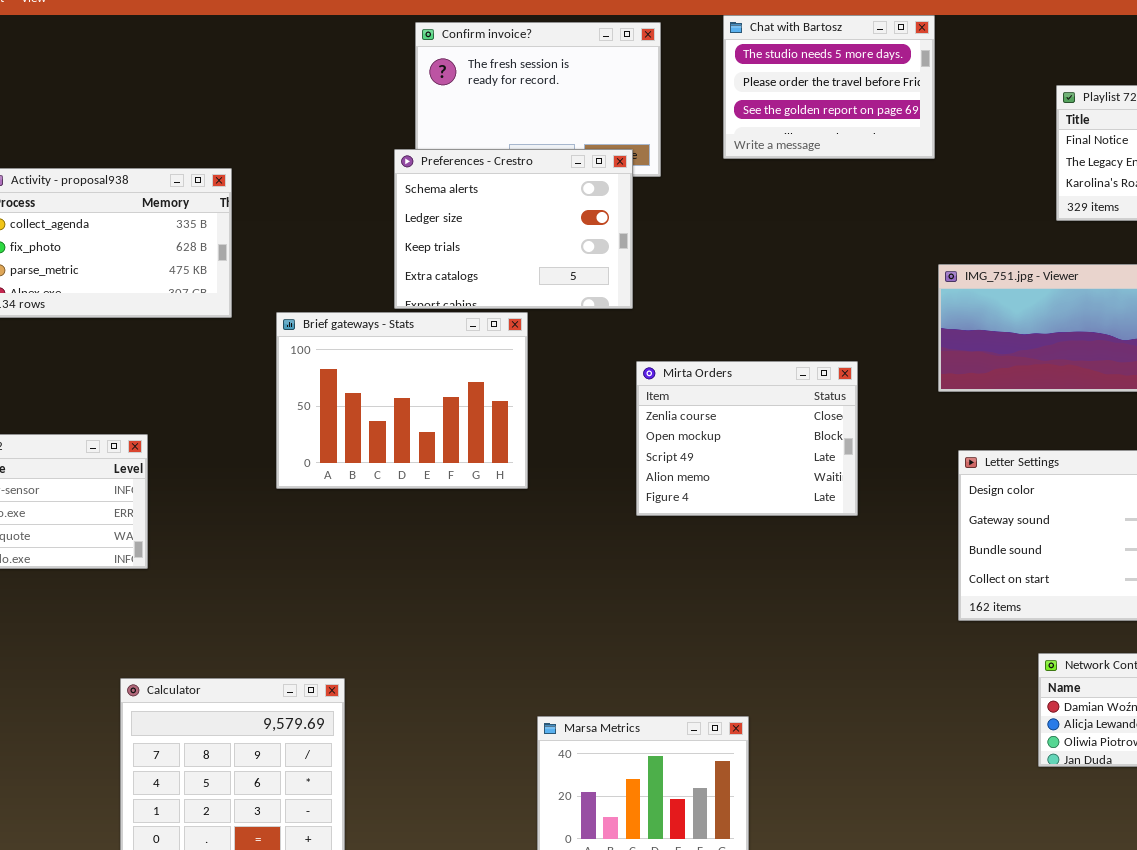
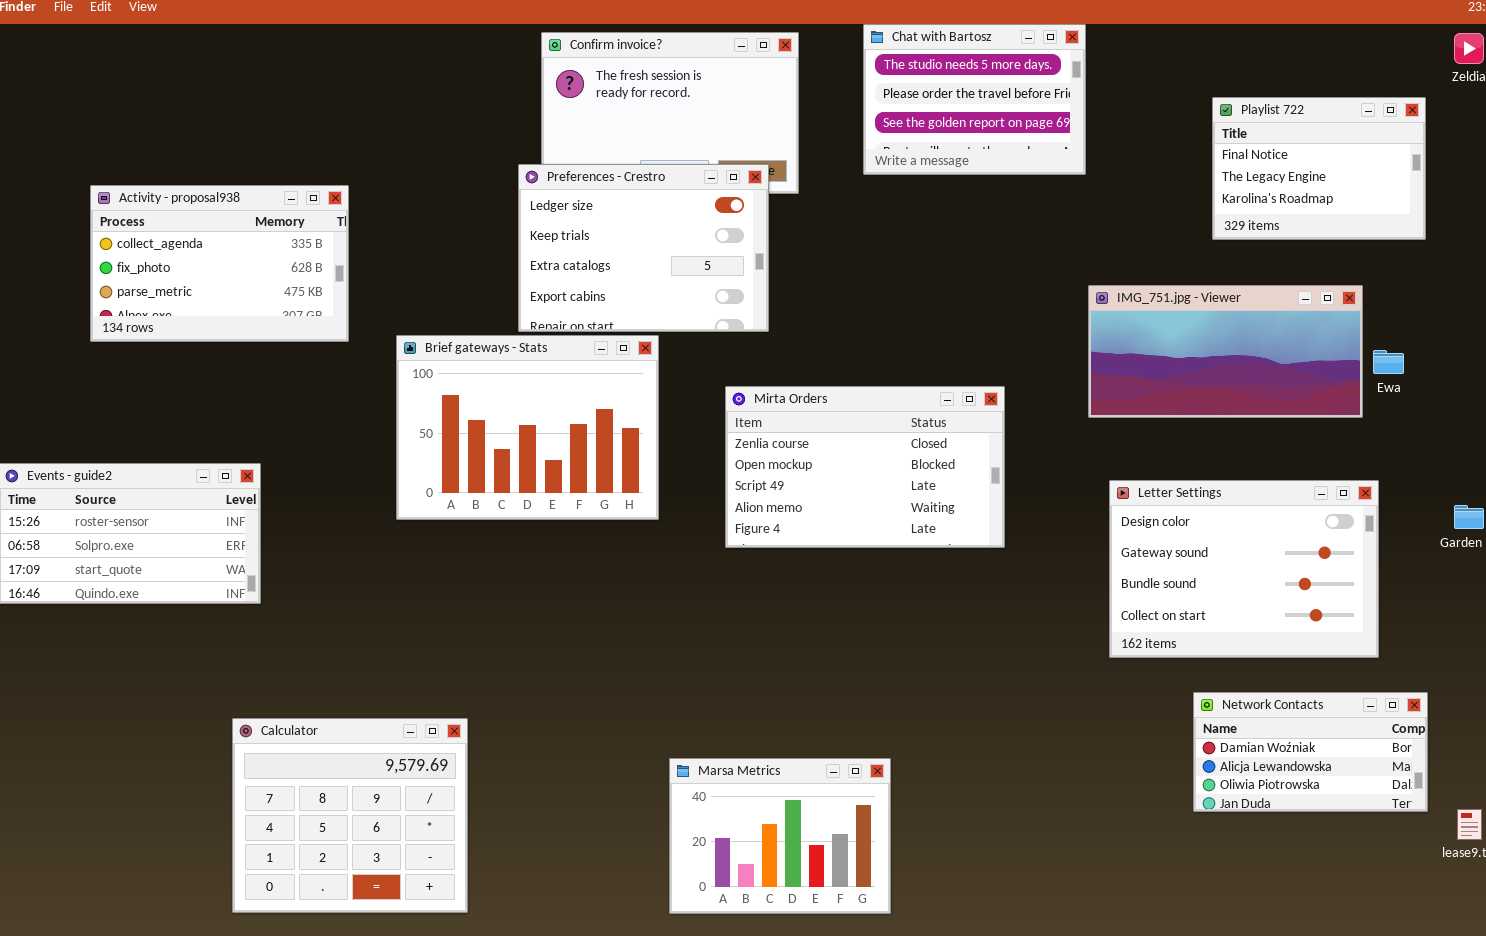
Preferences - Crestro: [394,149,633,309] -> [518,164,769,332], scrolled down 1 row
Mirta Orders: [636,361,858,516] -> [725,386,1005,548], resized

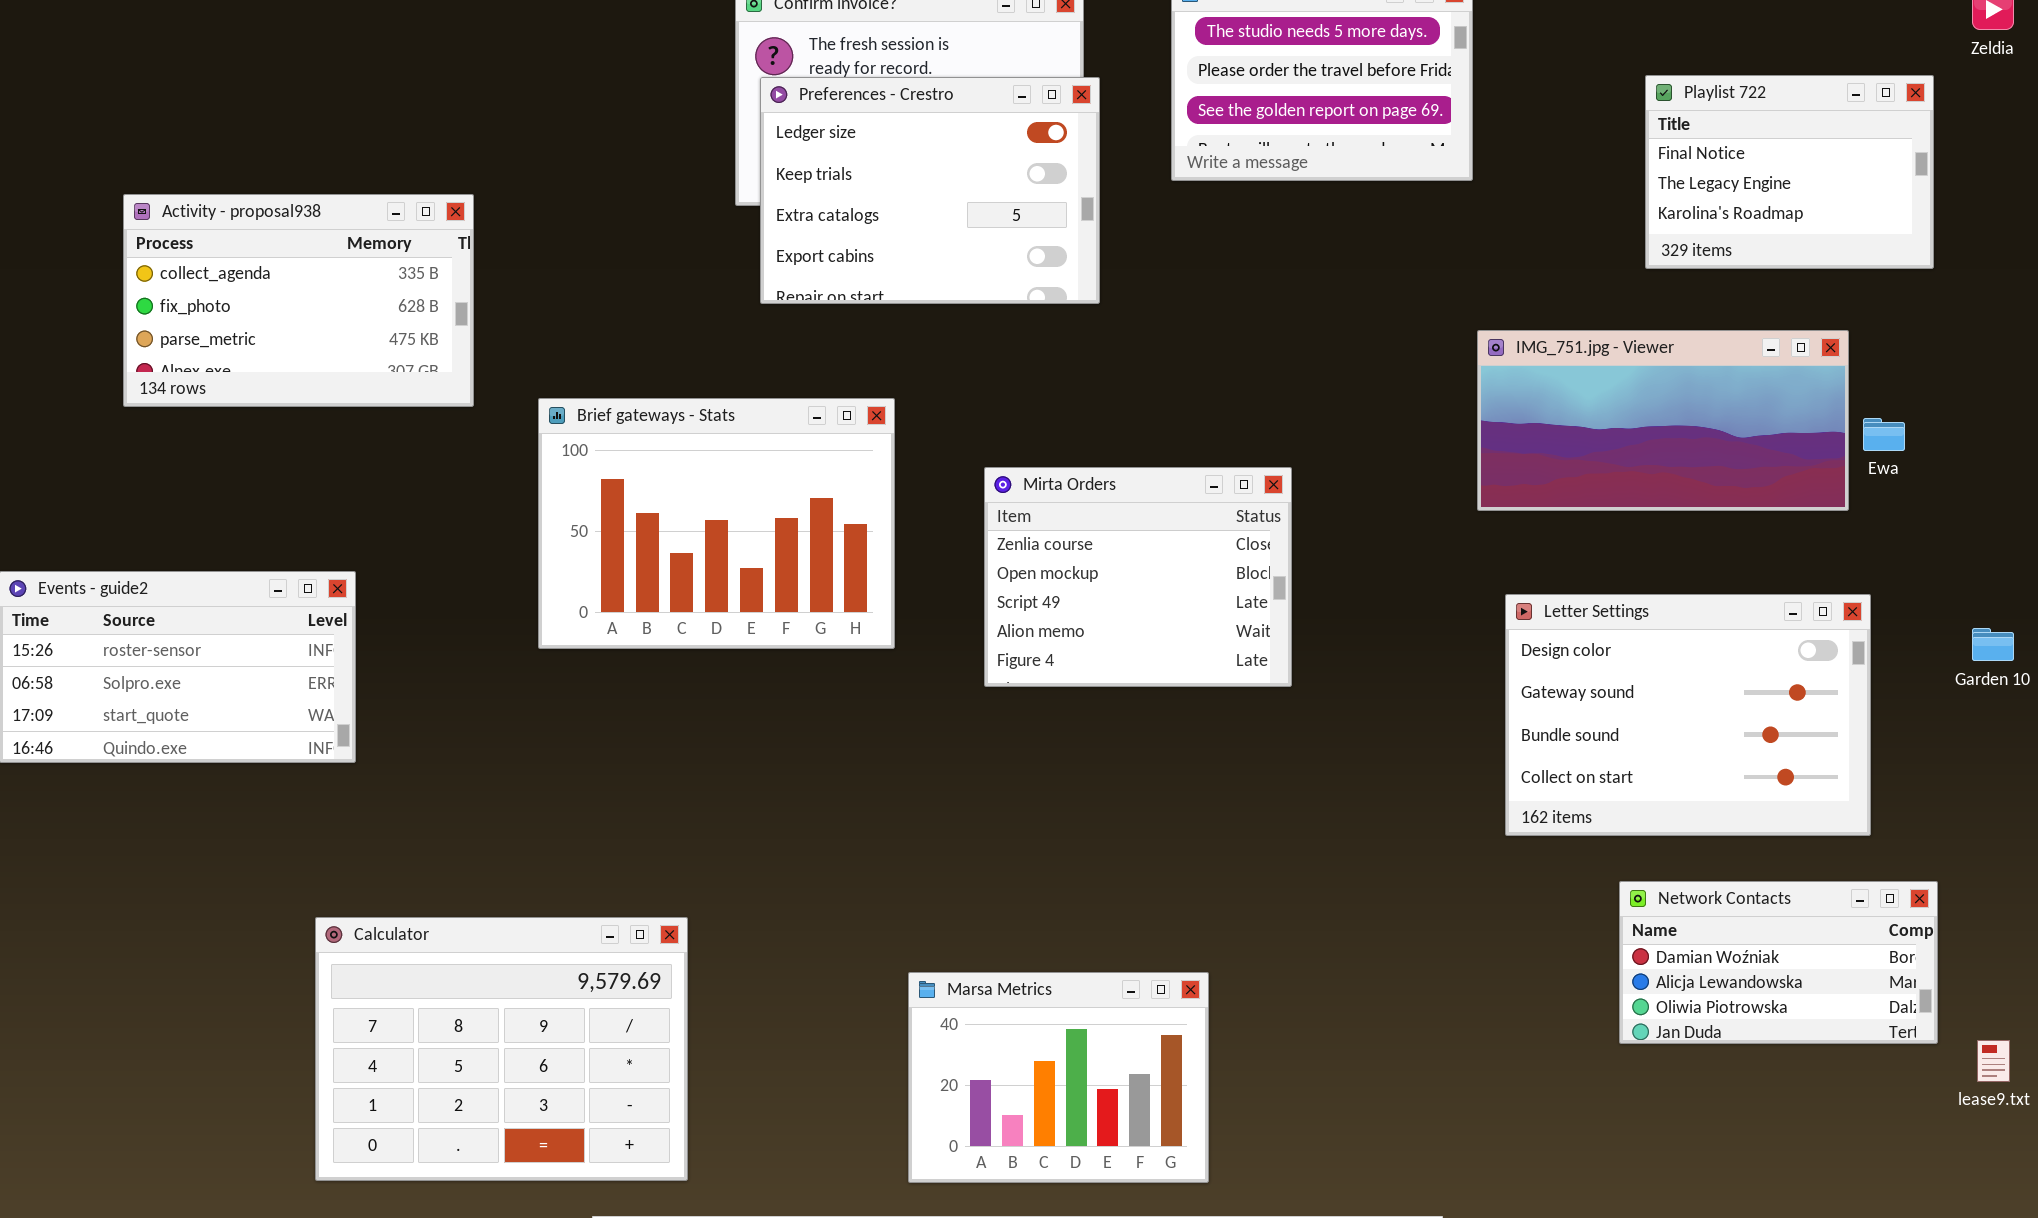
Preferences - Crestro: [518,164,769,332] -> [760,77,1100,304], moved
Mirta Orders: [725,386,1005,548] -> [984,467,1292,687], resized
Calculator: [232,718,468,913] -> [315,917,688,1181], resized

